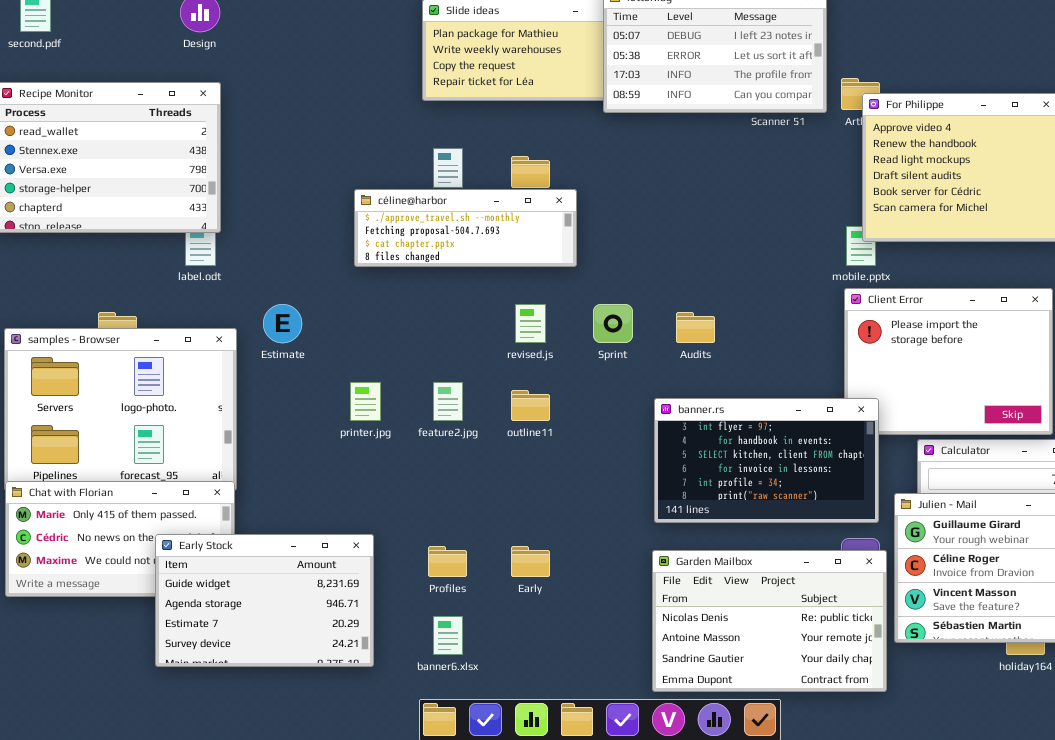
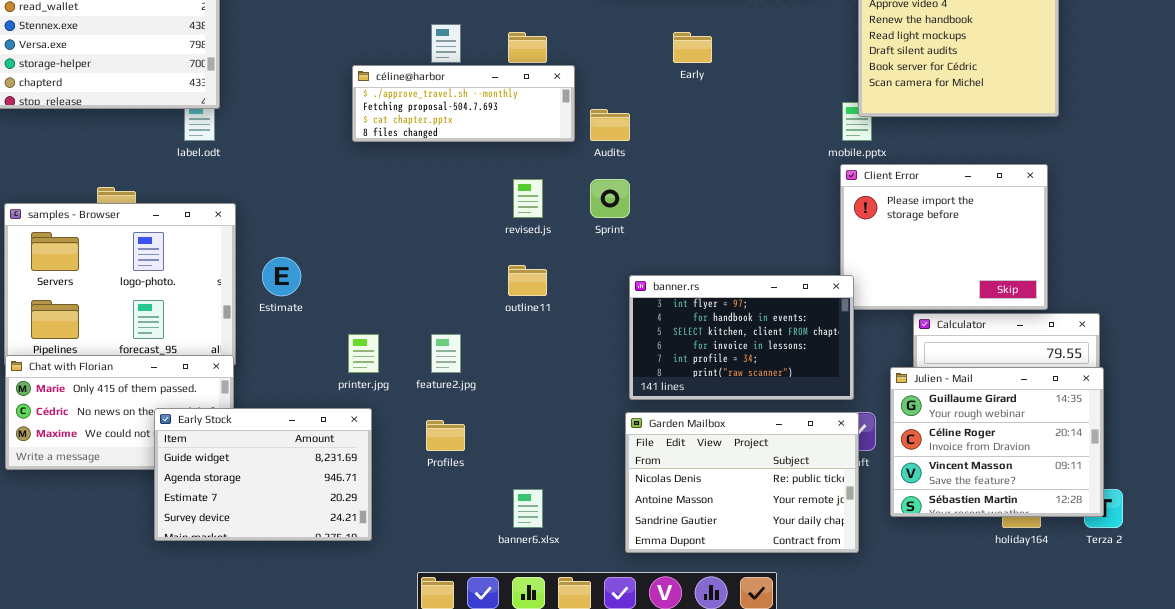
Estimate: [263,304,302,343] -> [262,257,301,296], moved
Audits: [676,312,715,343] -> [590,109,630,141], moved
printer.jpg: [350,382,381,421] -> [348,334,379,373], moved
feature2.jpg: [433,382,463,421] -> [431,334,461,373], moved
banner.rs: [654,398,879,523] -> [629,275,854,400], moved
Early: [511,546,550,577] -> [673,32,712,63], moved
Garden Mailbox: [652,550,887,692] -> [625,412,859,553], moved
banner6.xlsx: [433,616,463,655] -> [513,489,543,528], moved

